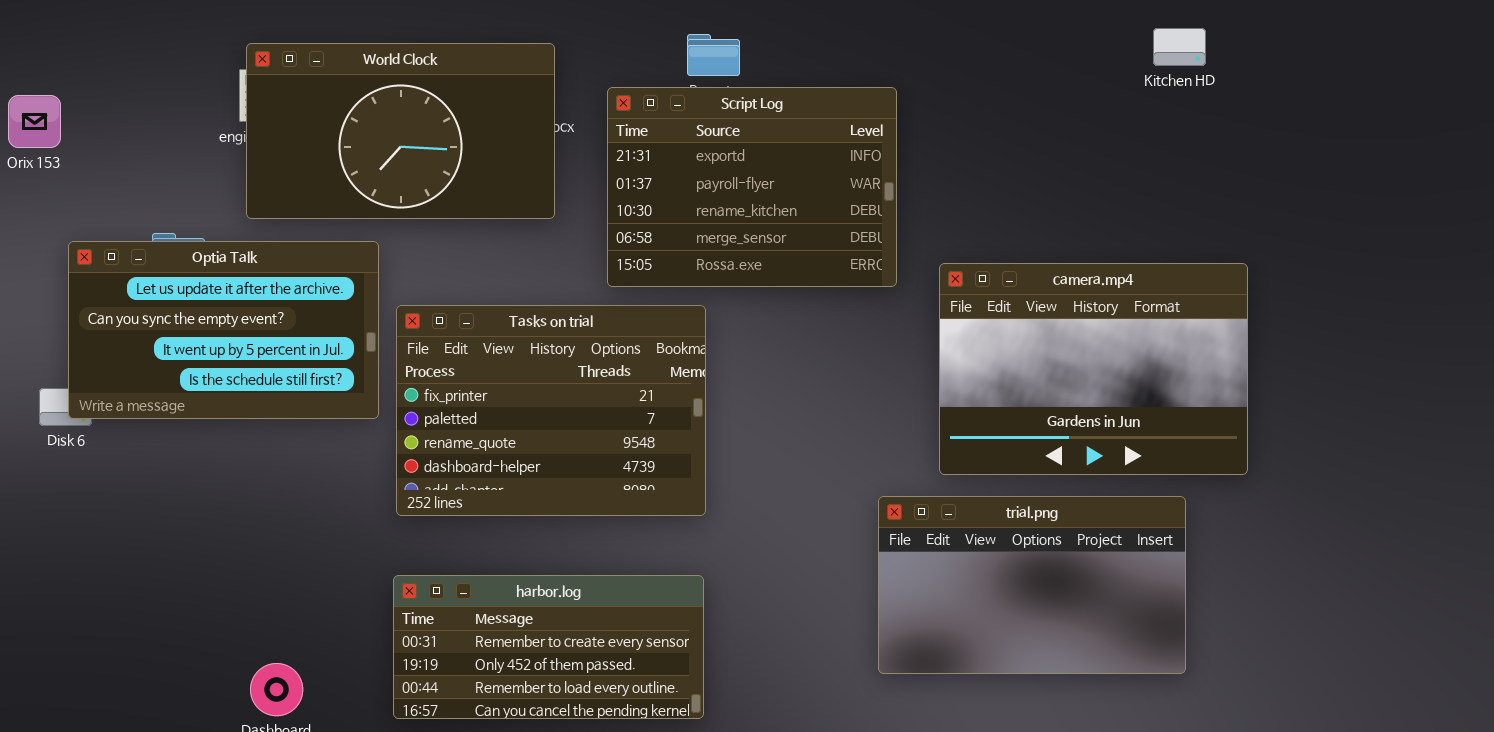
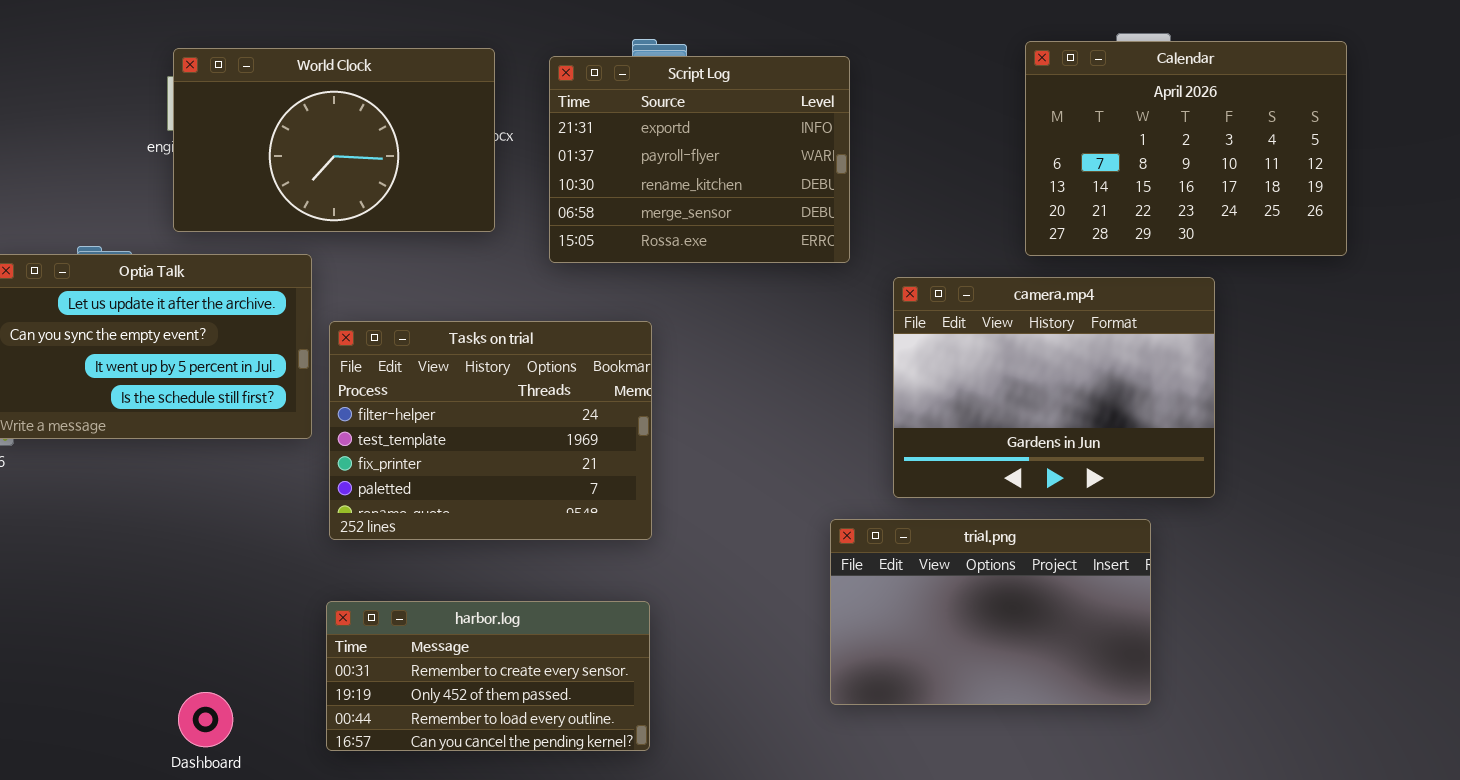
Calendar: none -> [1025,41,1347,256], opened
Script Log: [607,87,897,287] -> [549,56,850,263], moved
Tasks on trial: [396,305,706,516] -> [329,321,652,540], scrolled up 2 rows

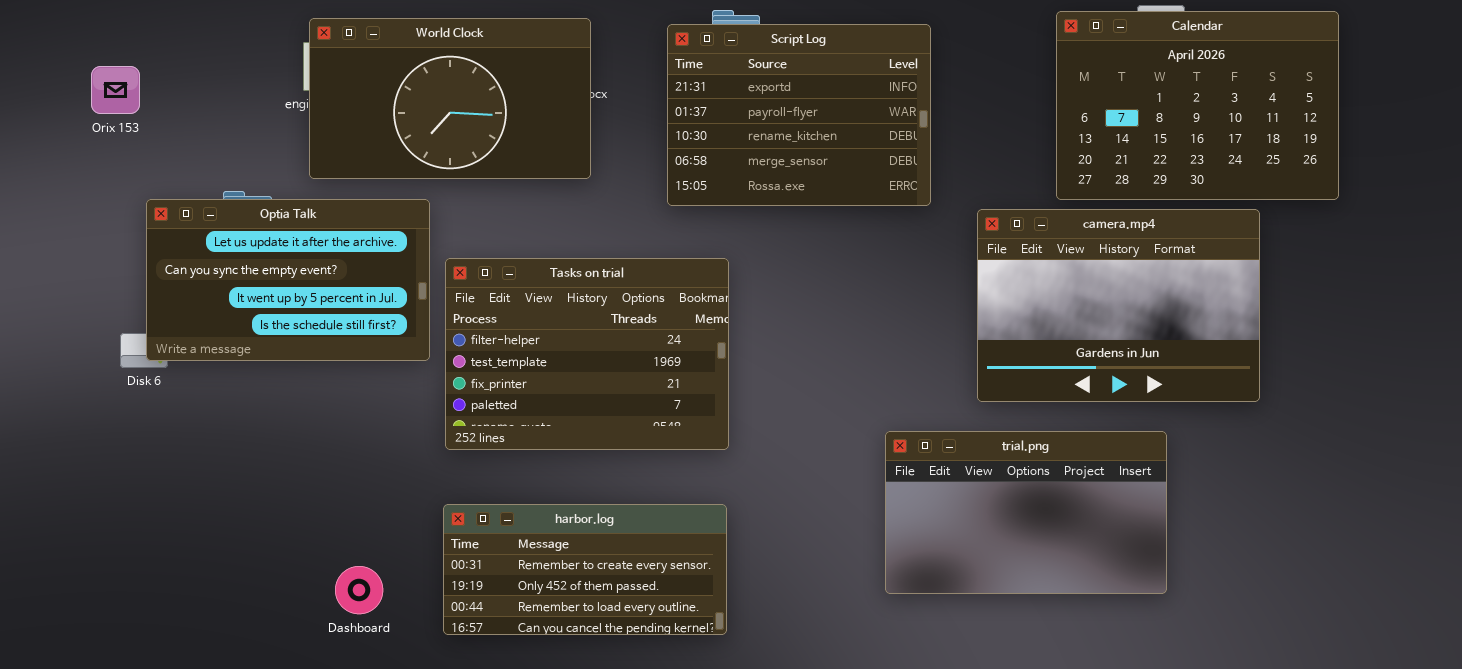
Script Log: [549,56,850,263] -> [667,24,931,206], moved
camera.mp4: [893,277,1215,498] -> [977,209,1260,402], moved
Dashboard: [178,692,233,747] -> [335,566,383,614], moved

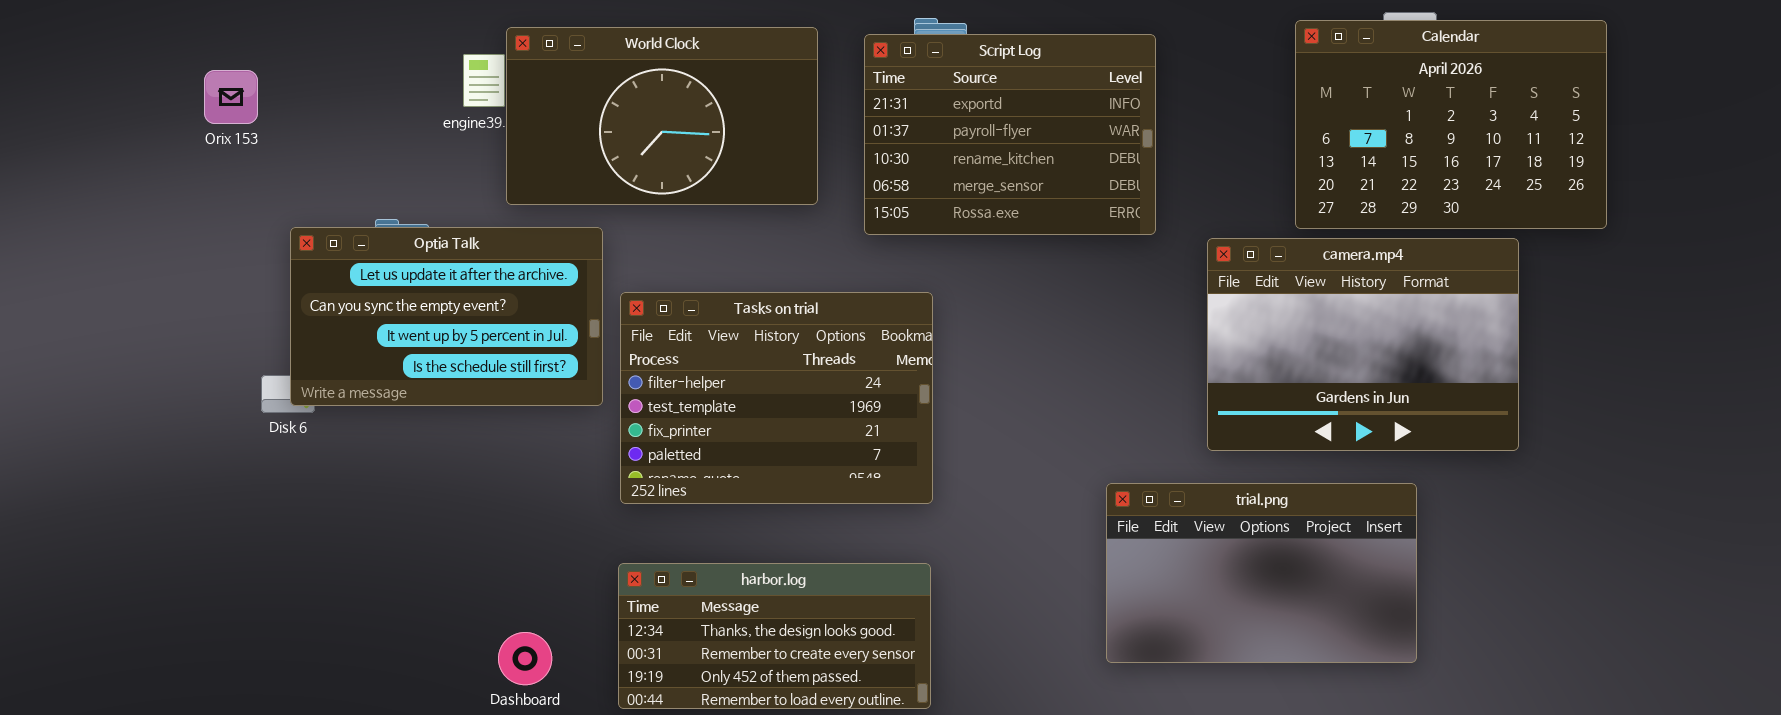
World Clock: [309,18,591,179] -> [506,27,818,205], moved
Orix 153: [91,66,140,114] -> [204,70,258,124], moved
harbor.log: [443,504,727,635] -> [618,563,931,709], scrolled up 1 row

